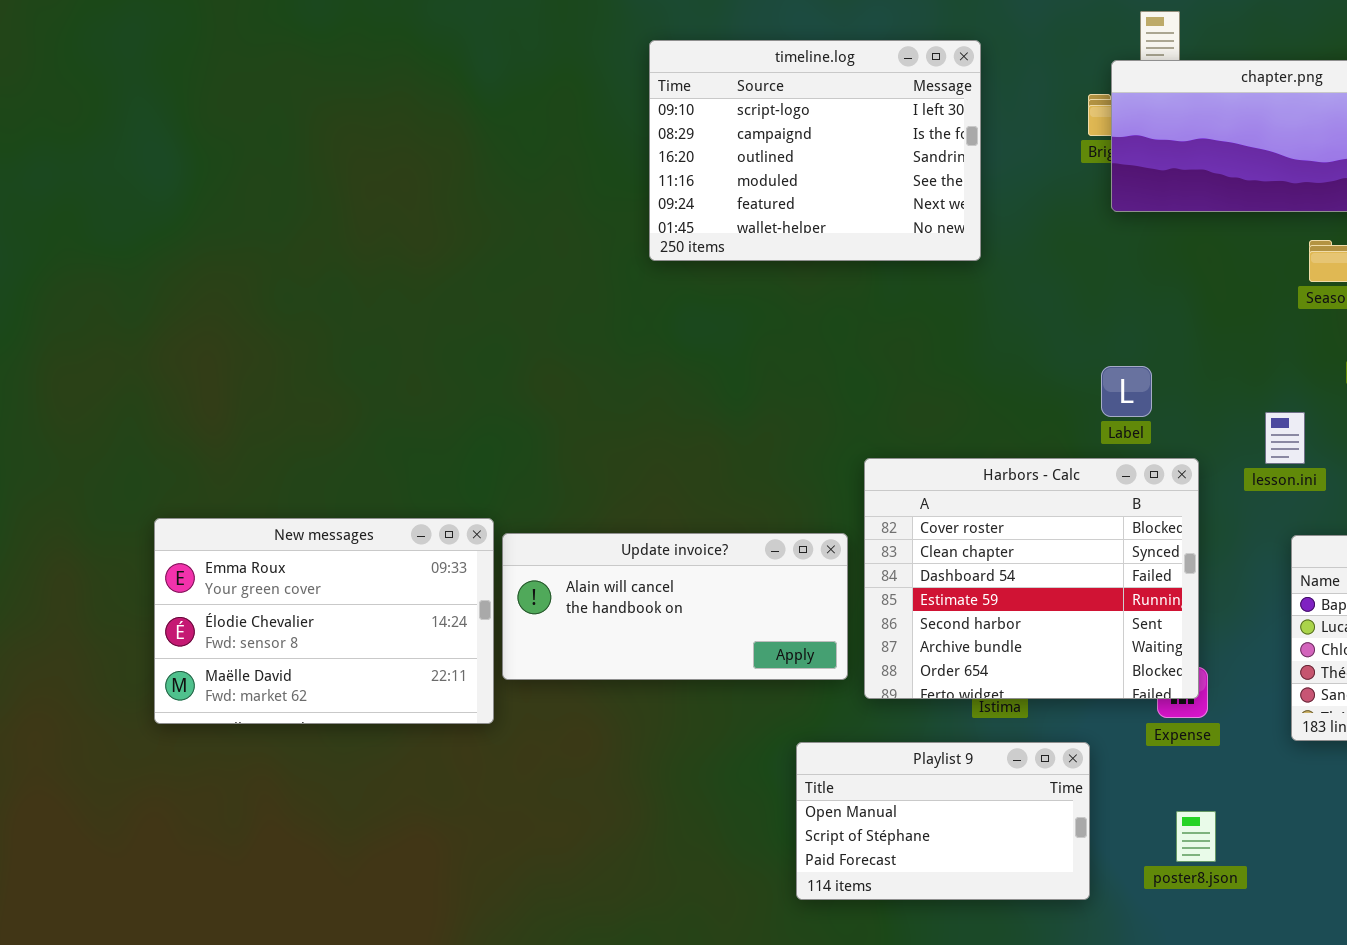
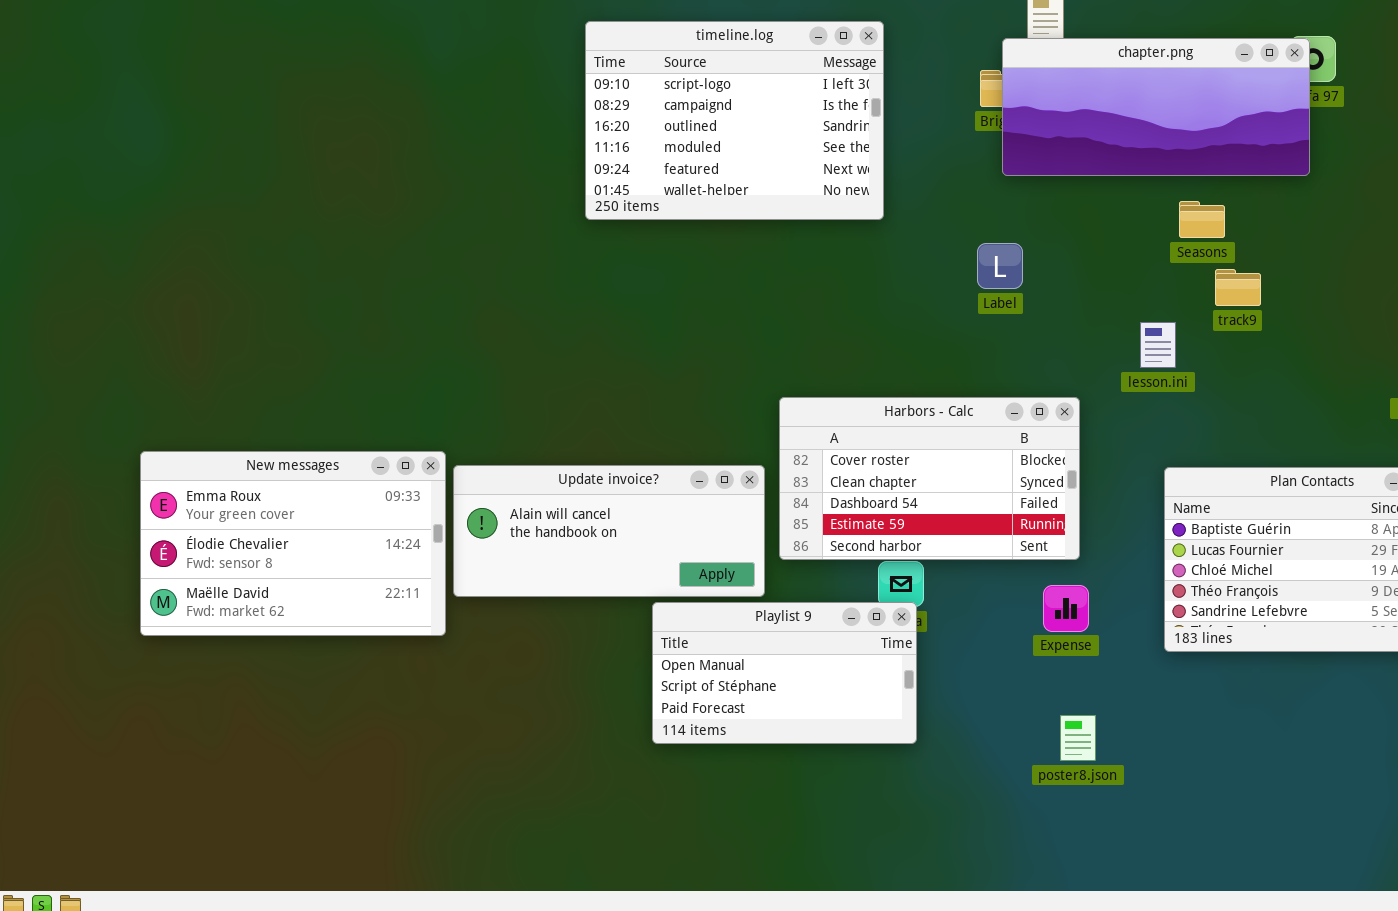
Label: [1101,366,1152,417] -> [977,243,1023,289], moved
lesson.ini: [1265,412,1305,464] -> [1140,322,1176,368], moved
Harbors - Calc: [864,458,1199,699] -> [779,397,1080,560], resized
Playlist 9: [796,742,1090,900] -> [652,602,917,744], moved

